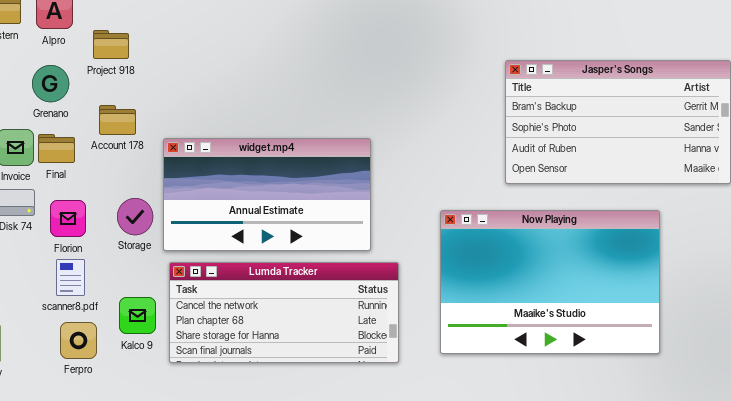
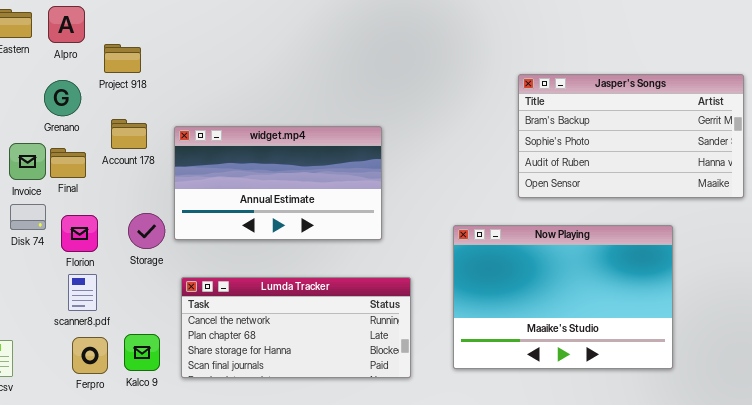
widget.mp4: [163,138,371,251] -> [174,126,382,240], moved
Kalco 9: [119,297,156,334] -> [124,334,160,371], moved

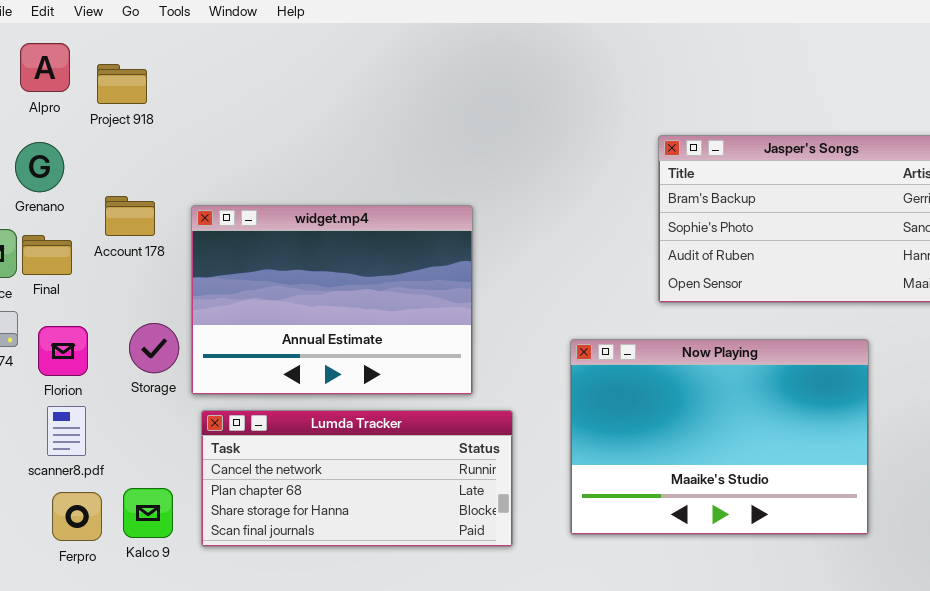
Project 918: [104,44,141,73] -> [97,64,147,104], moved
widget.mp4: [174,126,382,240] -> [191,205,473,395], resized

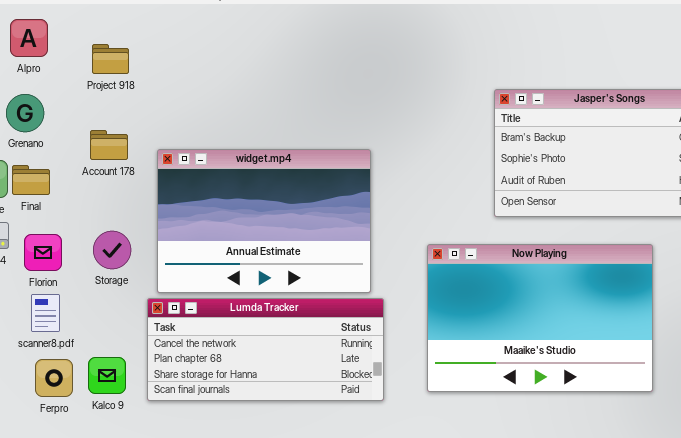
Project 918: [97,64,147,104] -> [92,44,129,74], moved
Account 178: [105,196,155,236] -> [90,130,128,160], moved
widget.mp4: [191,205,473,395] -> [157,149,371,293], moved

